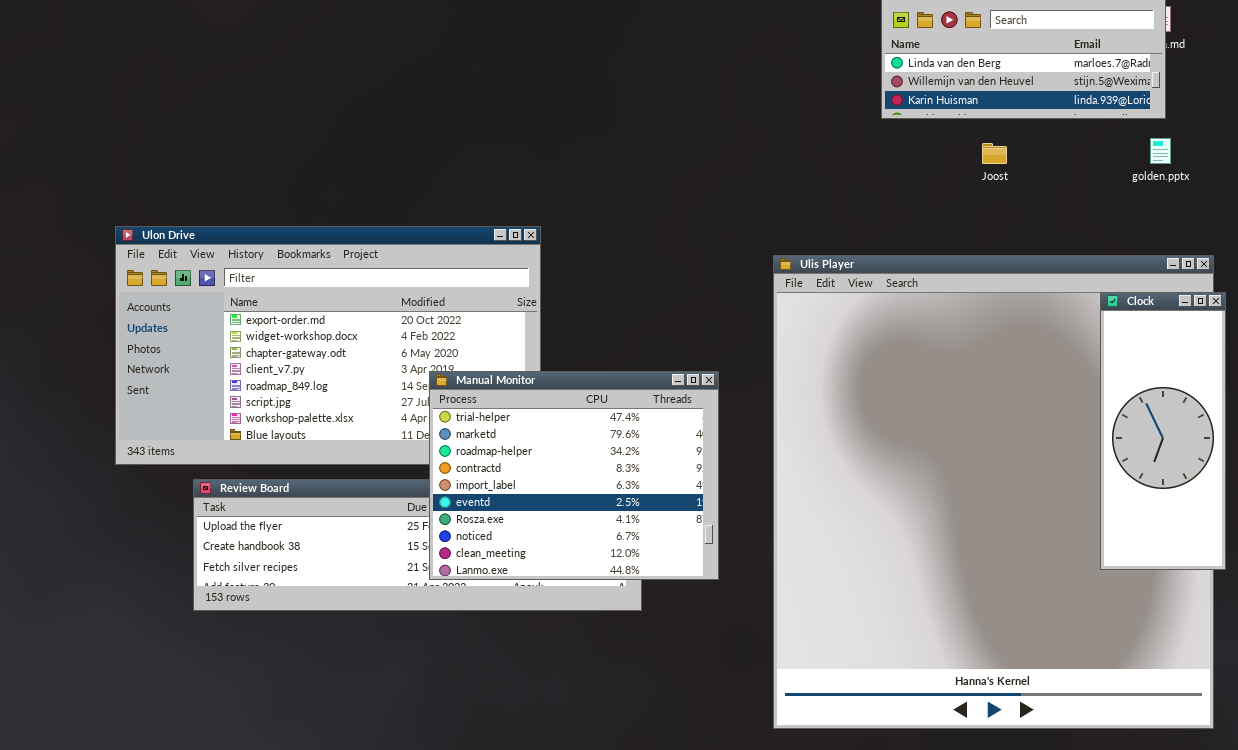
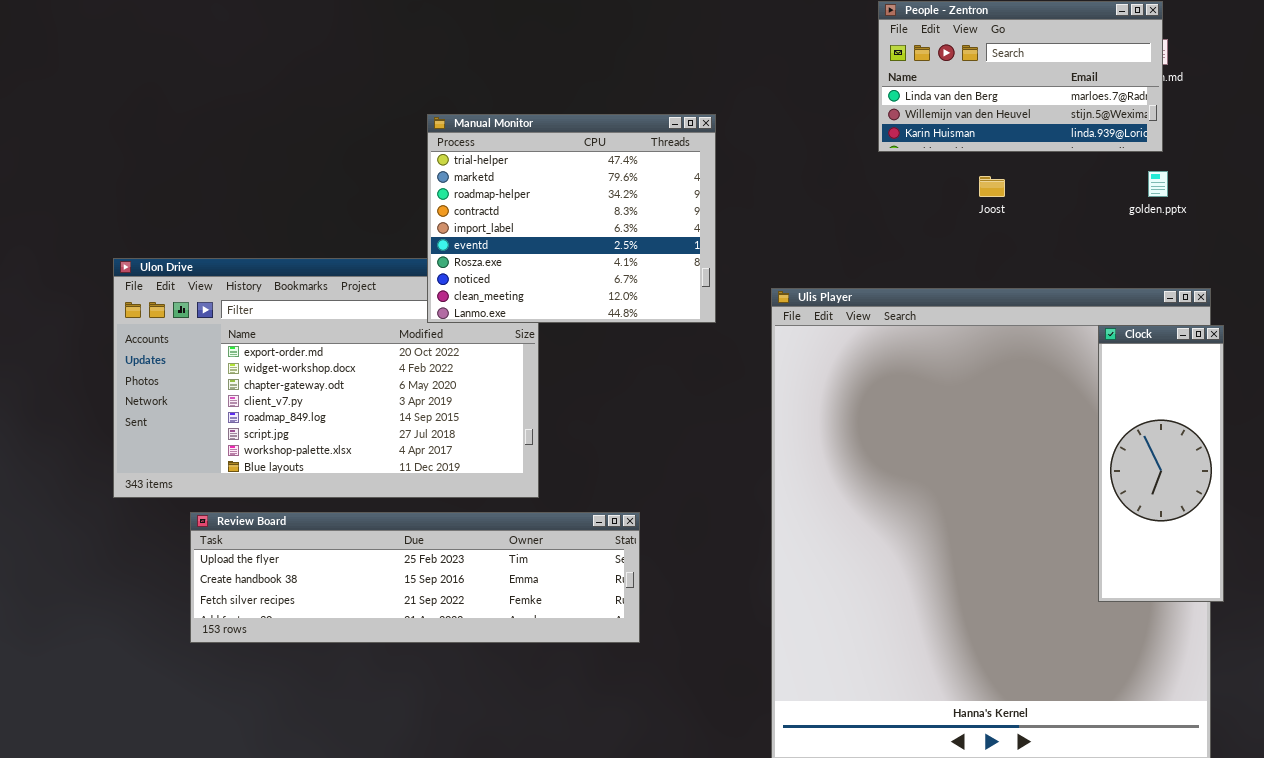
Manual Monitor: [429,371,719,580] -> [427,114,716,323], moved

